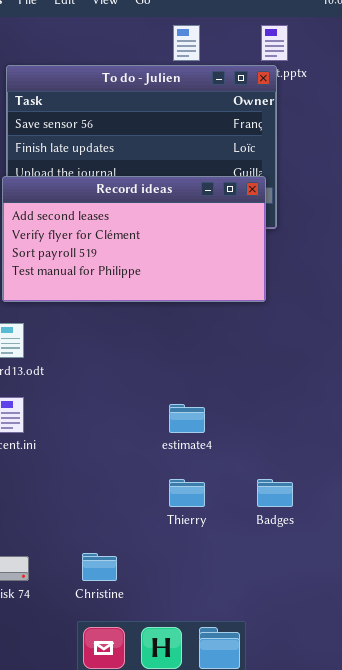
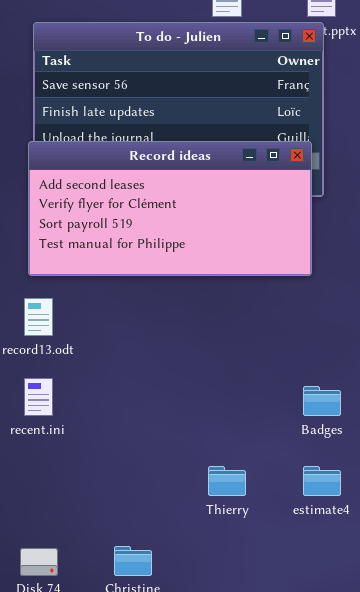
estimate4: [169,404,205,433] -> [303,466,341,496], moved
Badges: [257,479,293,507] -> [303,386,341,416], moved

